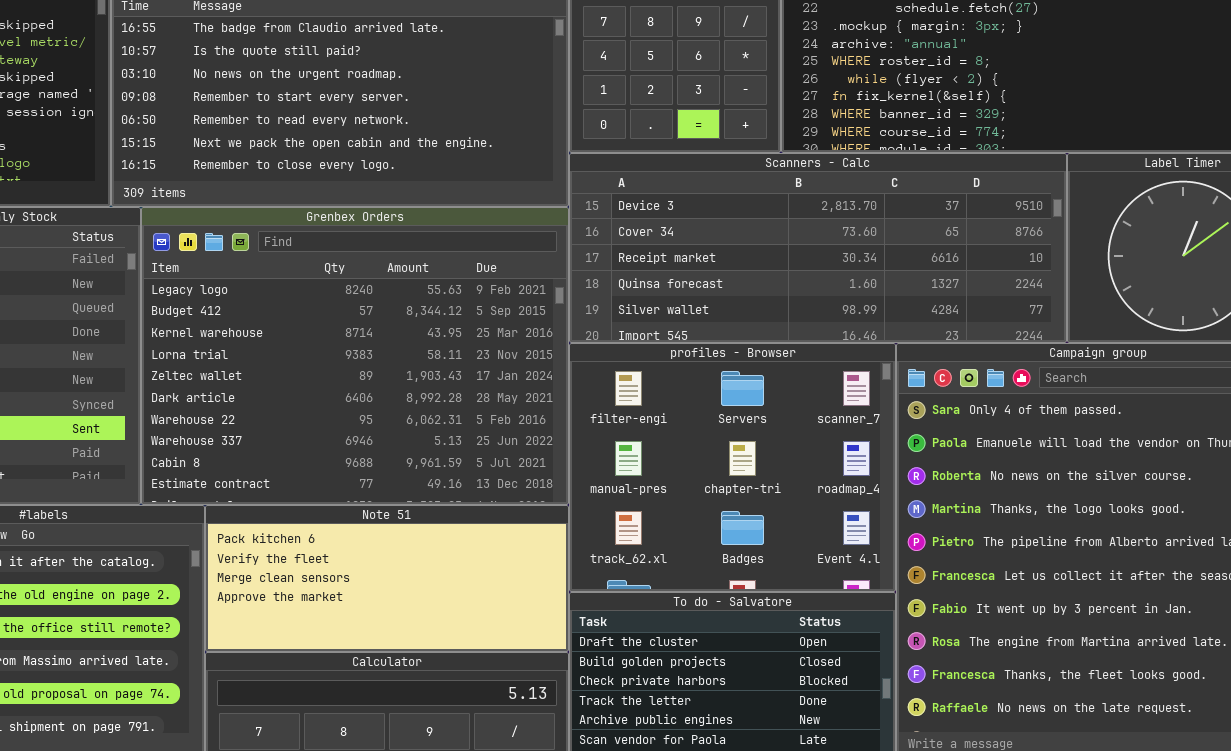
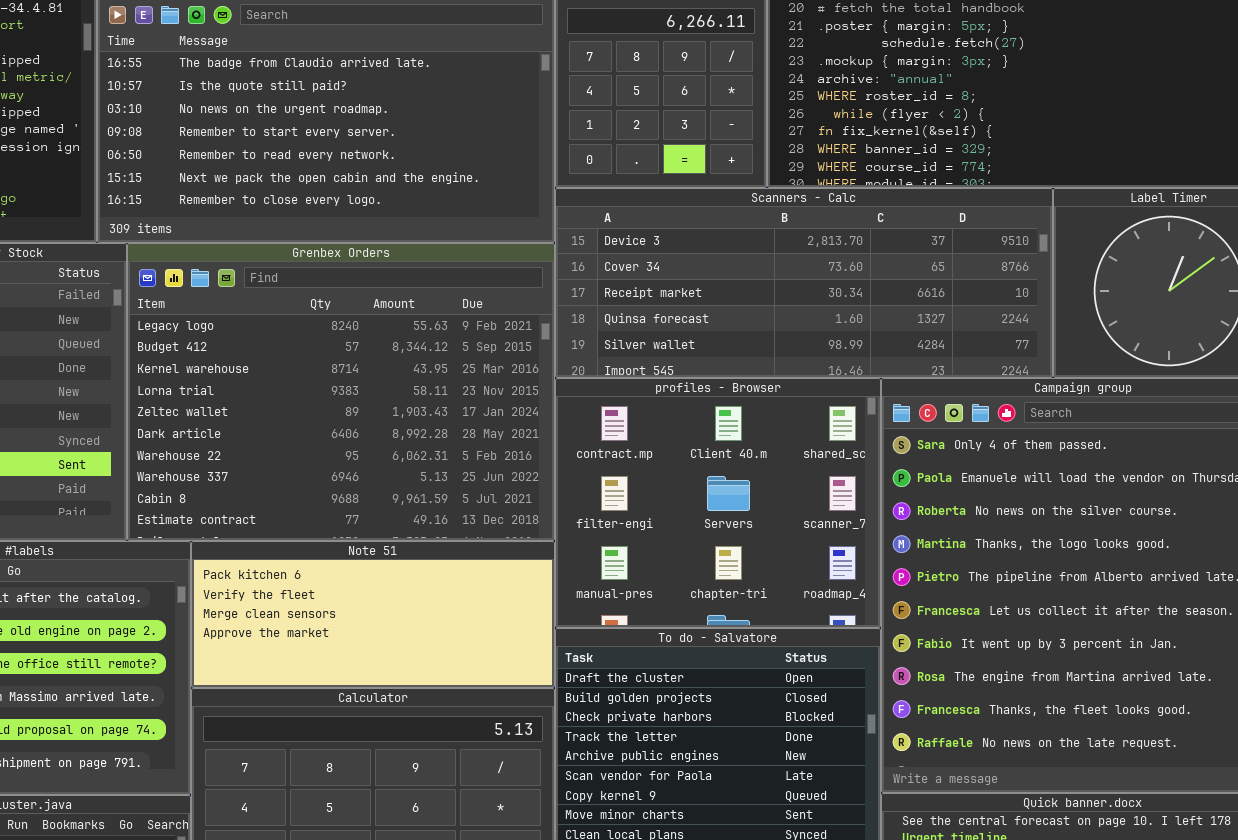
profiles - Browser: [569,343,896,592] -> [555,378,881,628], scrolled up 1 row

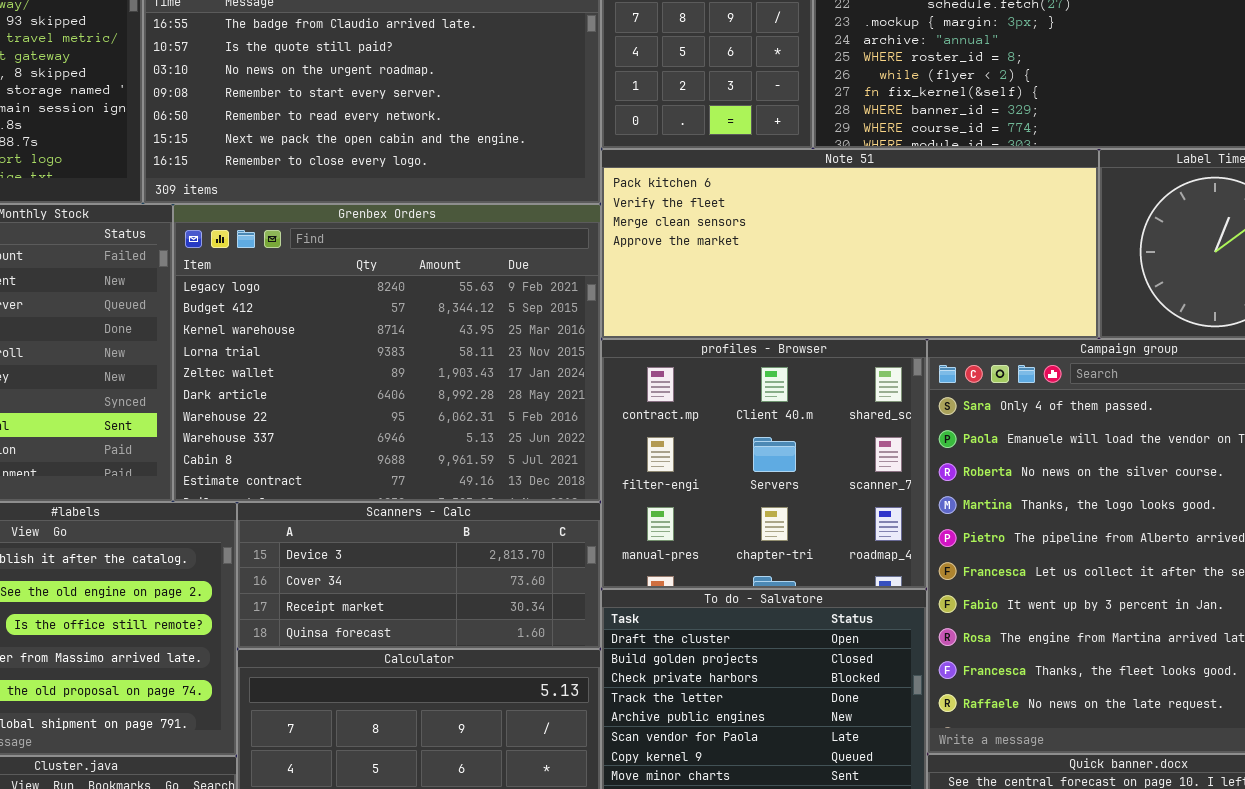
Scanners - Calc: [555,188,1053,378] -> [237,502,601,649], moved, resized
Note 51: [191,541,555,688] -> [601,149,1099,339], moved, resized

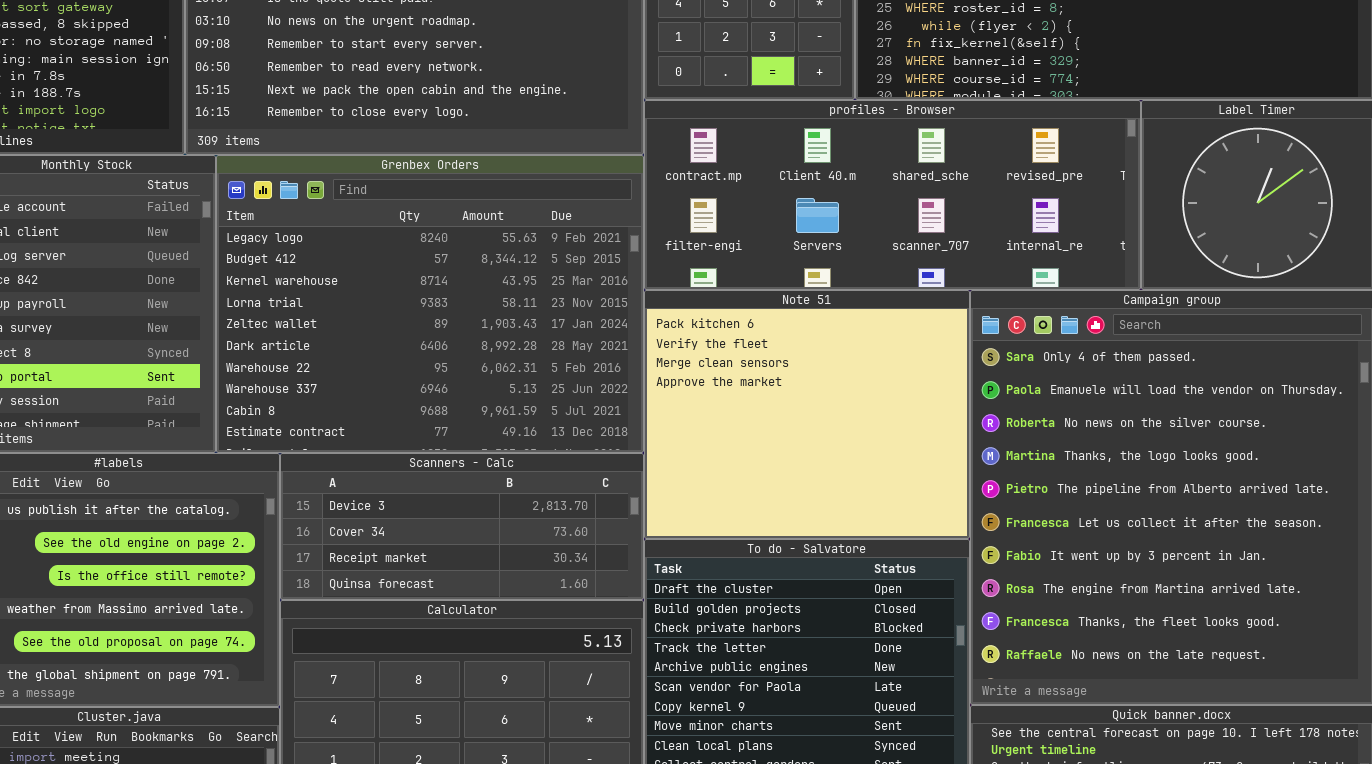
Note 51: [601,149,1099,339] -> [644,290,970,539], moved, resized
profiles - Browser: [601,339,927,589] -> [644,100,1141,290], moved, resized

